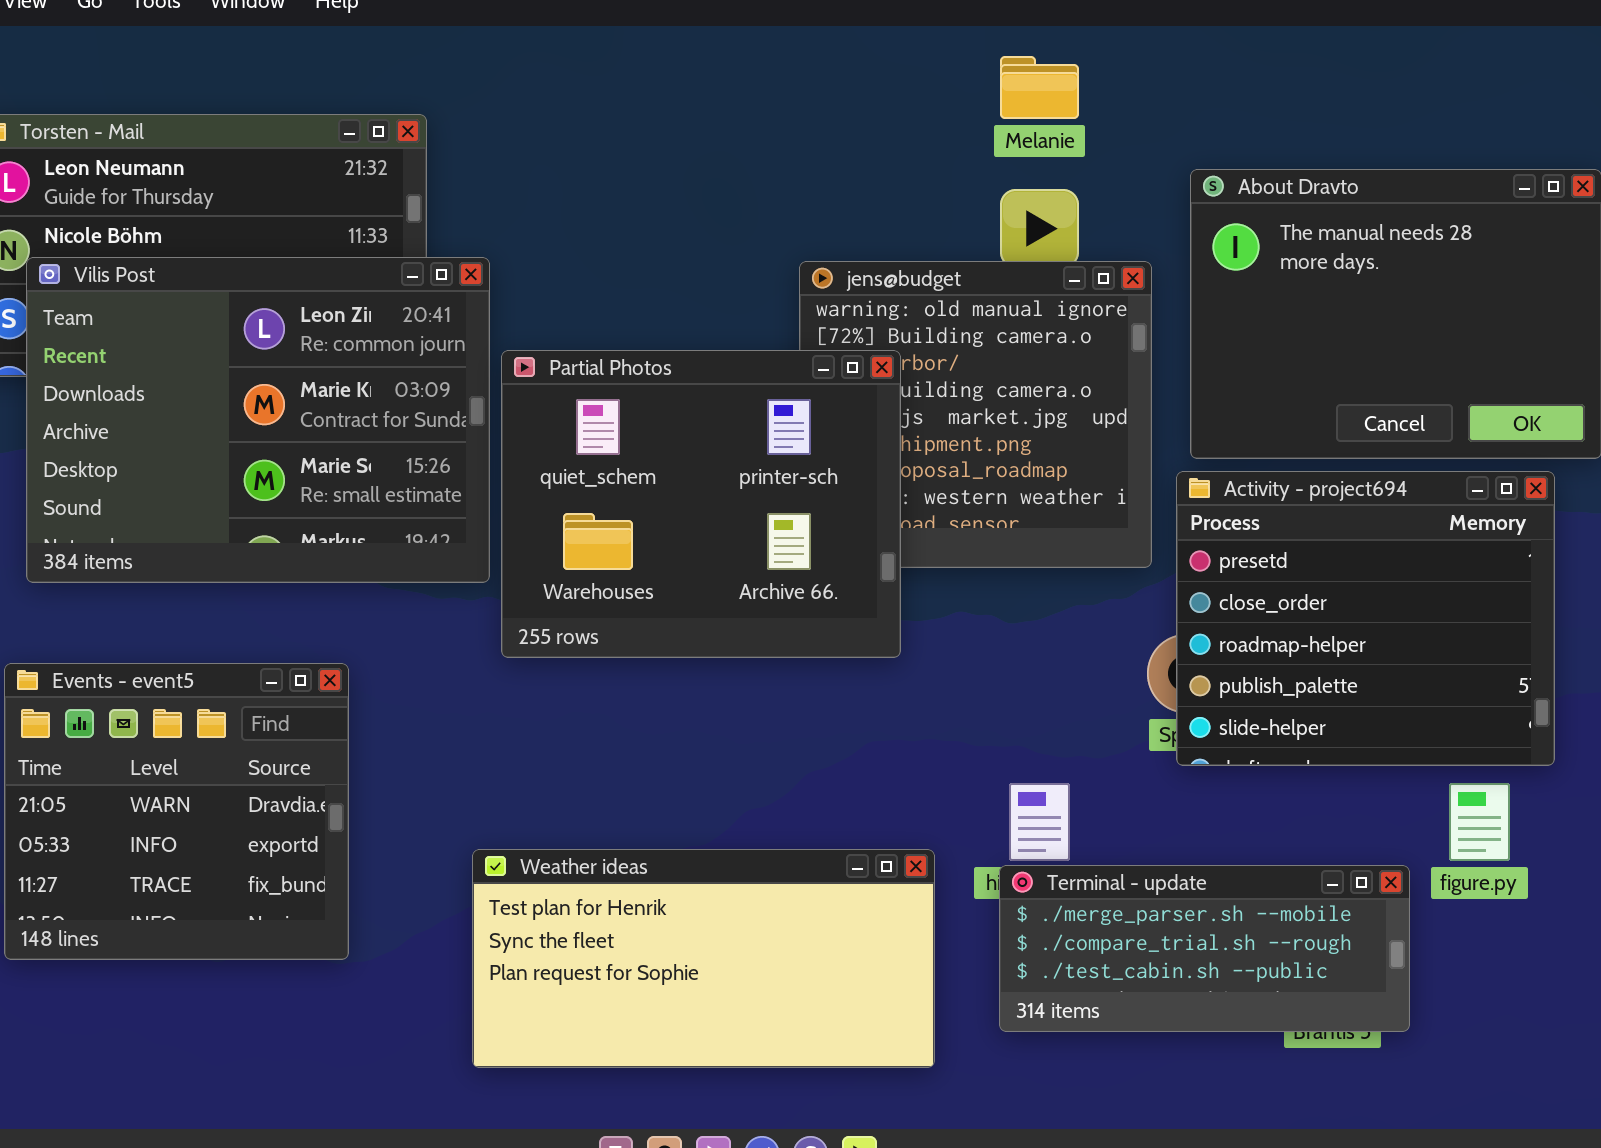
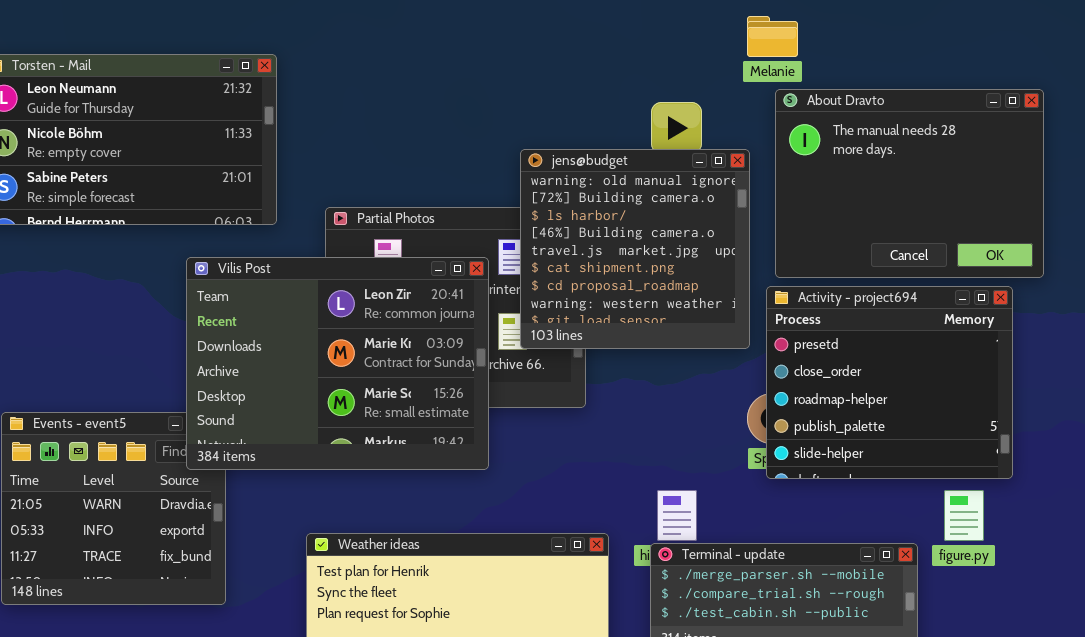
Melanie: [1000,56,1079,119] -> [747,16,798,57], moved
Vilis Post: [26,257,490,583] -> [186,257,489,470], moved
jens@budget: [799,261,1152,568] -> [520,149,750,349], raised

